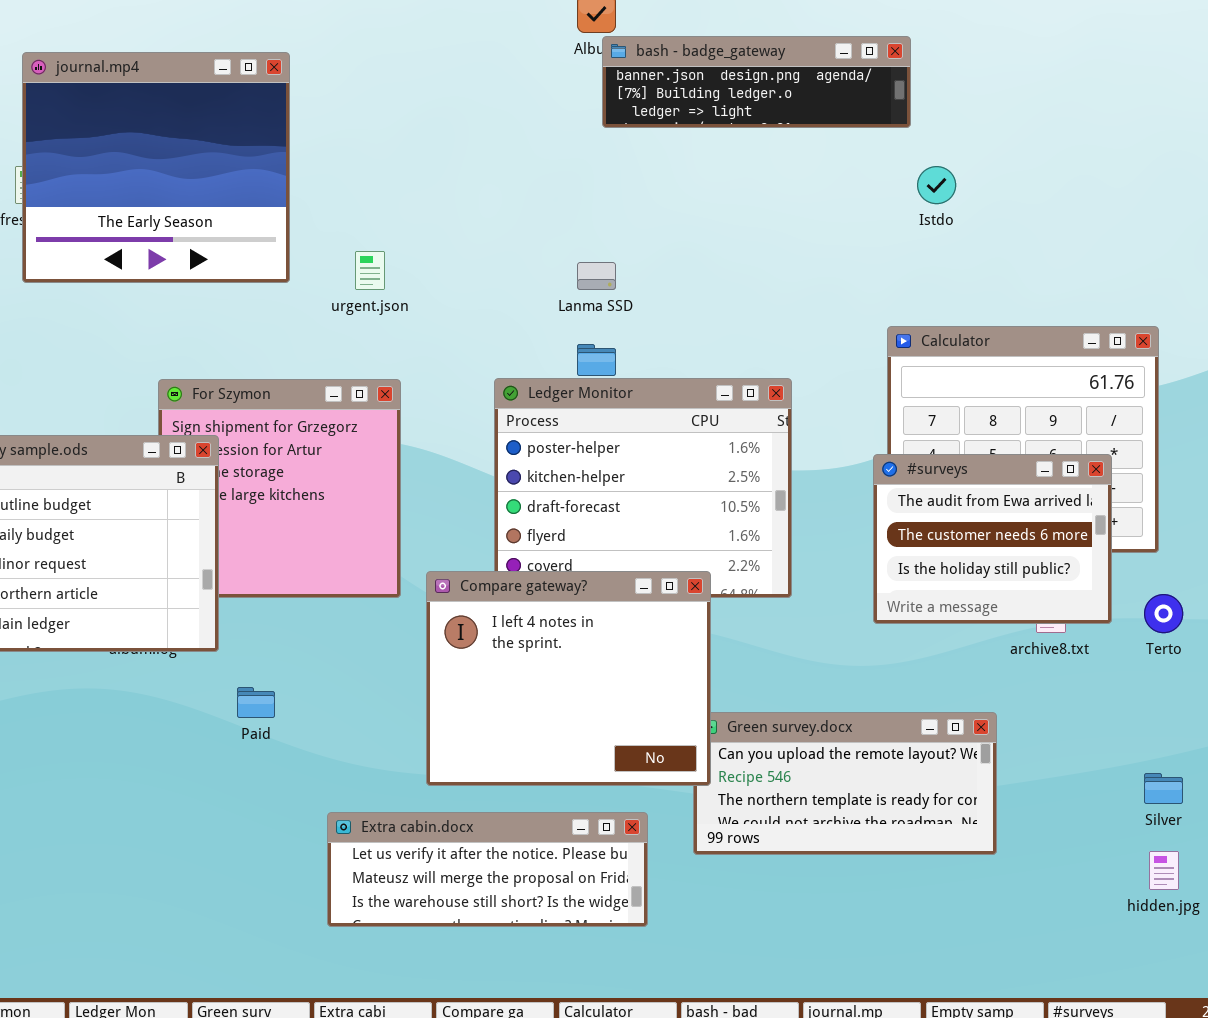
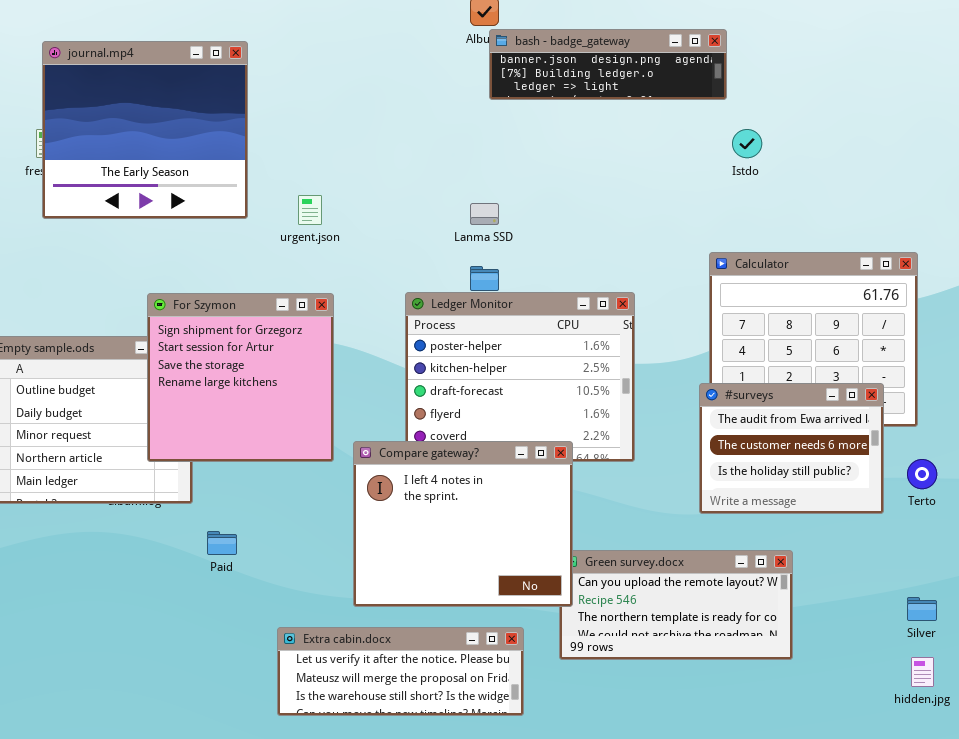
For Szymon: [158,379,401,598] -> [147,293,334,462], raised
#surveys: [873,454,1112,624] -> [699,383,884,514], moved

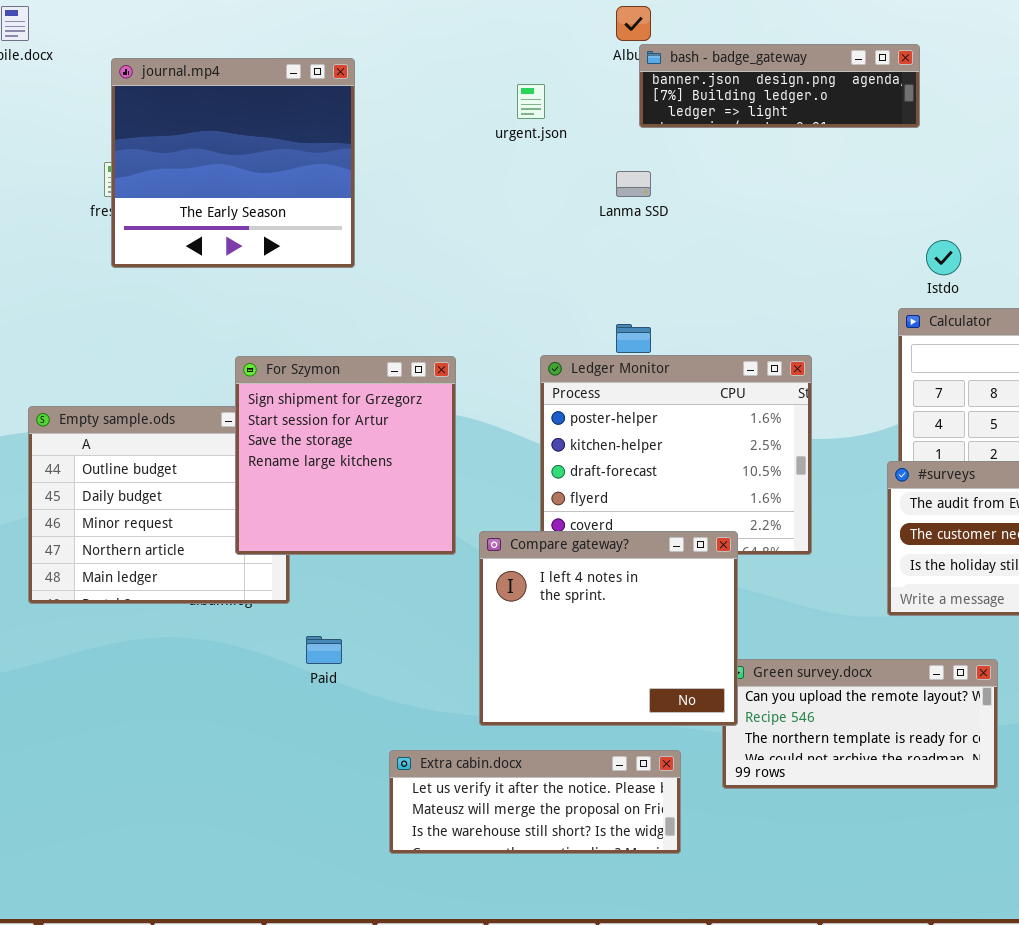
Istdo: [732,129,762,158] -> [926,240,961,275], moved
urgent.json: [298,195,322,225] -> [517,84,545,119], moved
Lanma SSD: [470,203,499,225] -> [616,171,651,197], moved

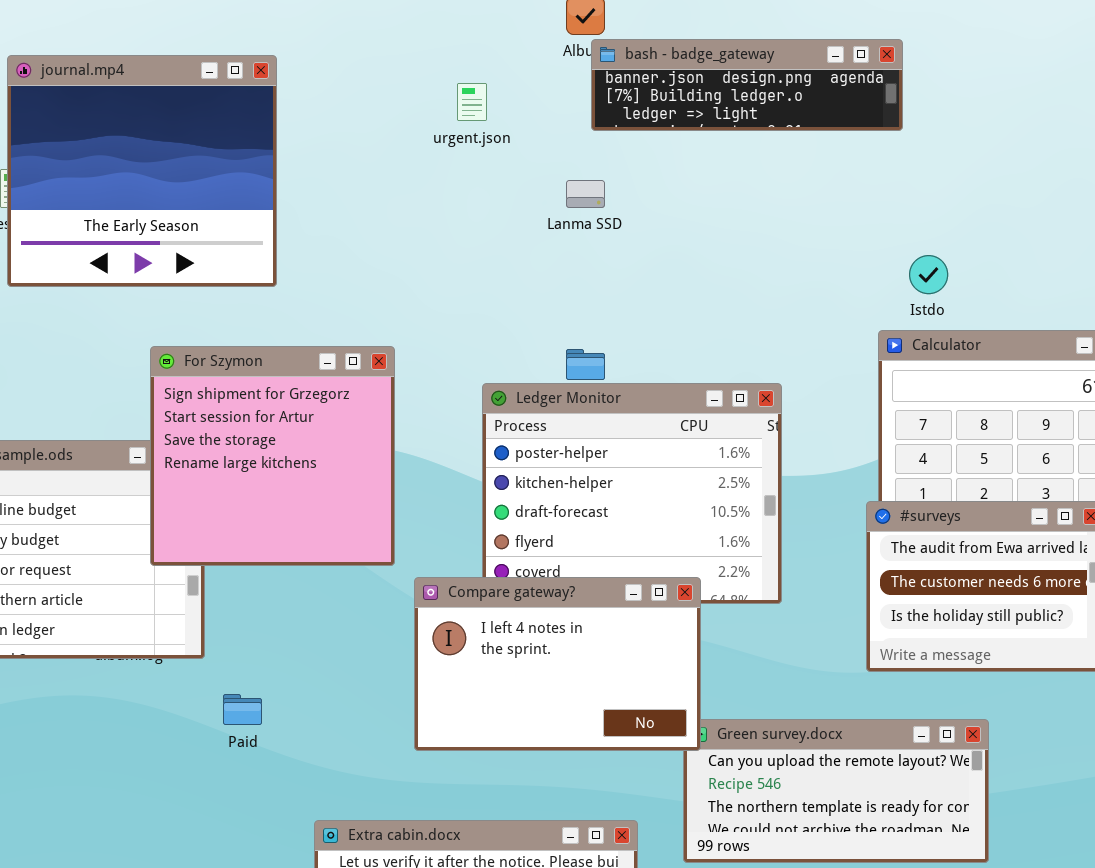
For Szymon: [235,356,456,555] -> [150,346,395,566], moved
Compare gateway?: [479,531,738,726] -> [414,577,701,751], resized

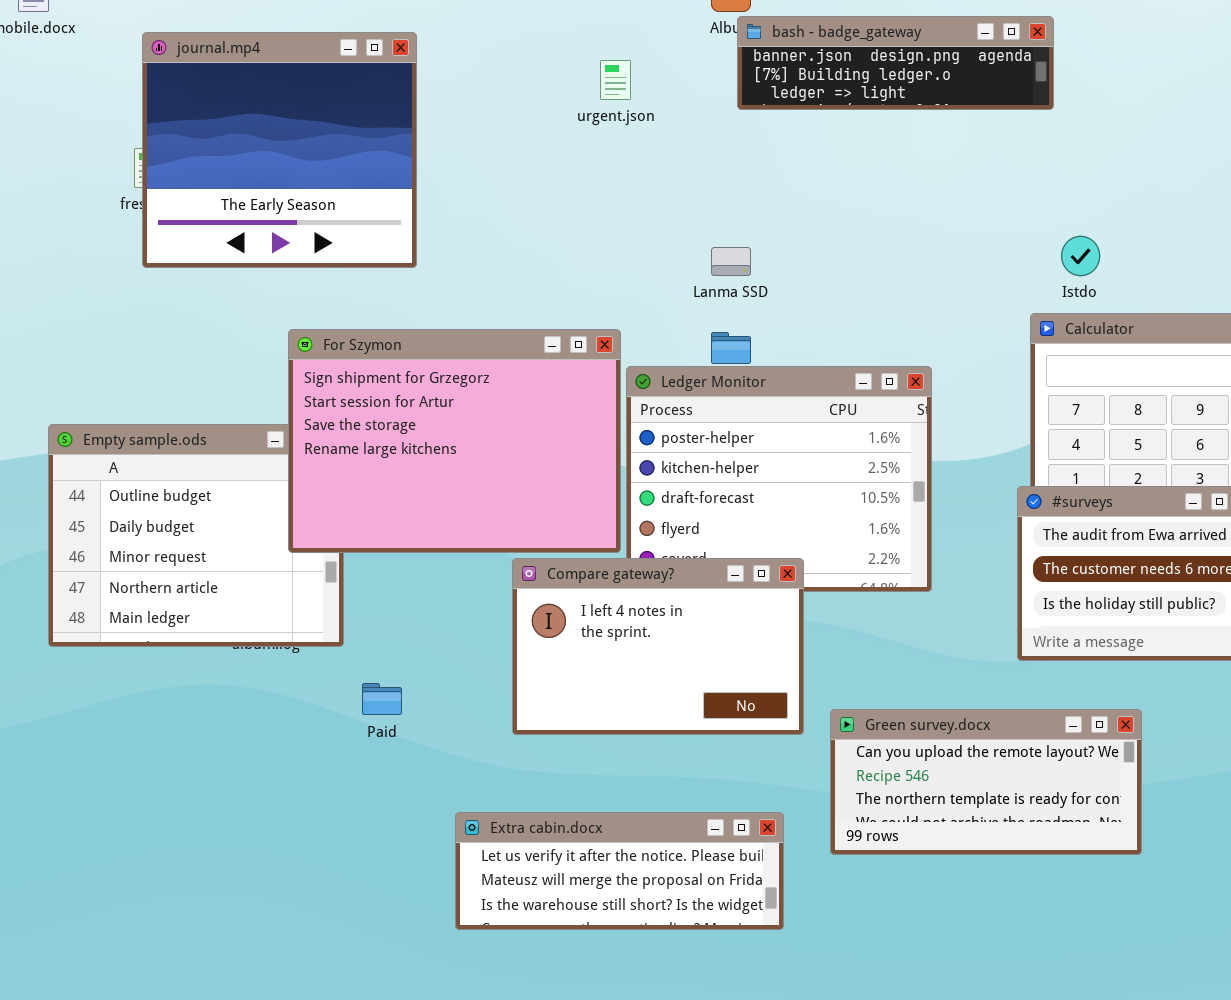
Lanma SSD: [566,180,605,208] -> [711,247,751,276], moved
For Szymon: [150,346,395,566] -> [288,329,621,553], resized
Compare gateway?: [414,577,701,751] -> [512,558,804,735], moved

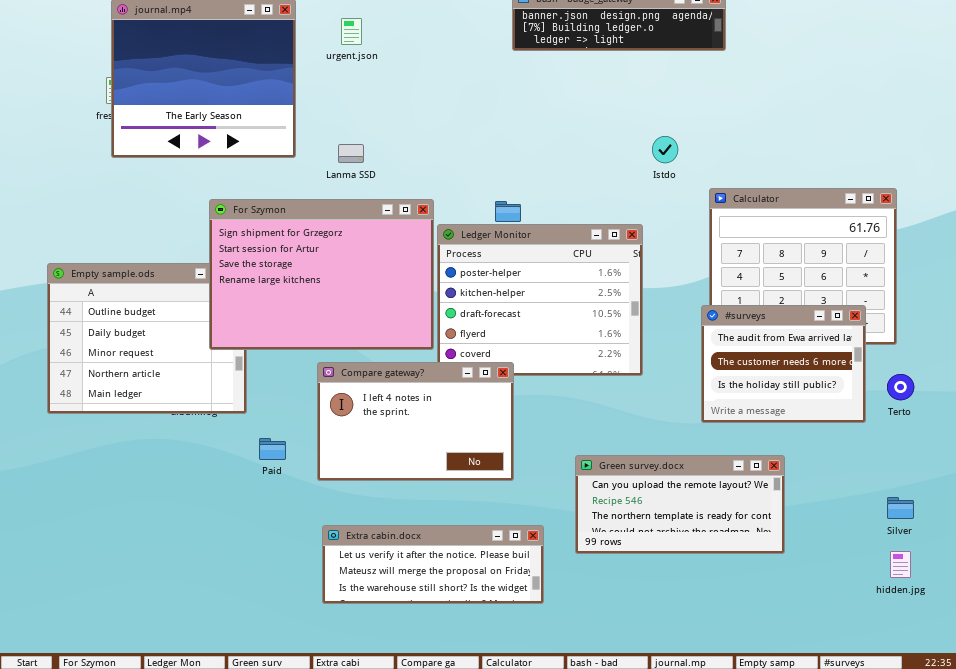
urgent.json: [600,60,631,100] -> [341,18,362,45], moved
Istdo: [1061,236,1100,276] -> [652,136,678,163], moved
Lanma SSD: [711,247,751,276] -> [338,144,364,163], moved
Compare gateway?: [512,558,804,735] -> [317,362,514,481], moved

